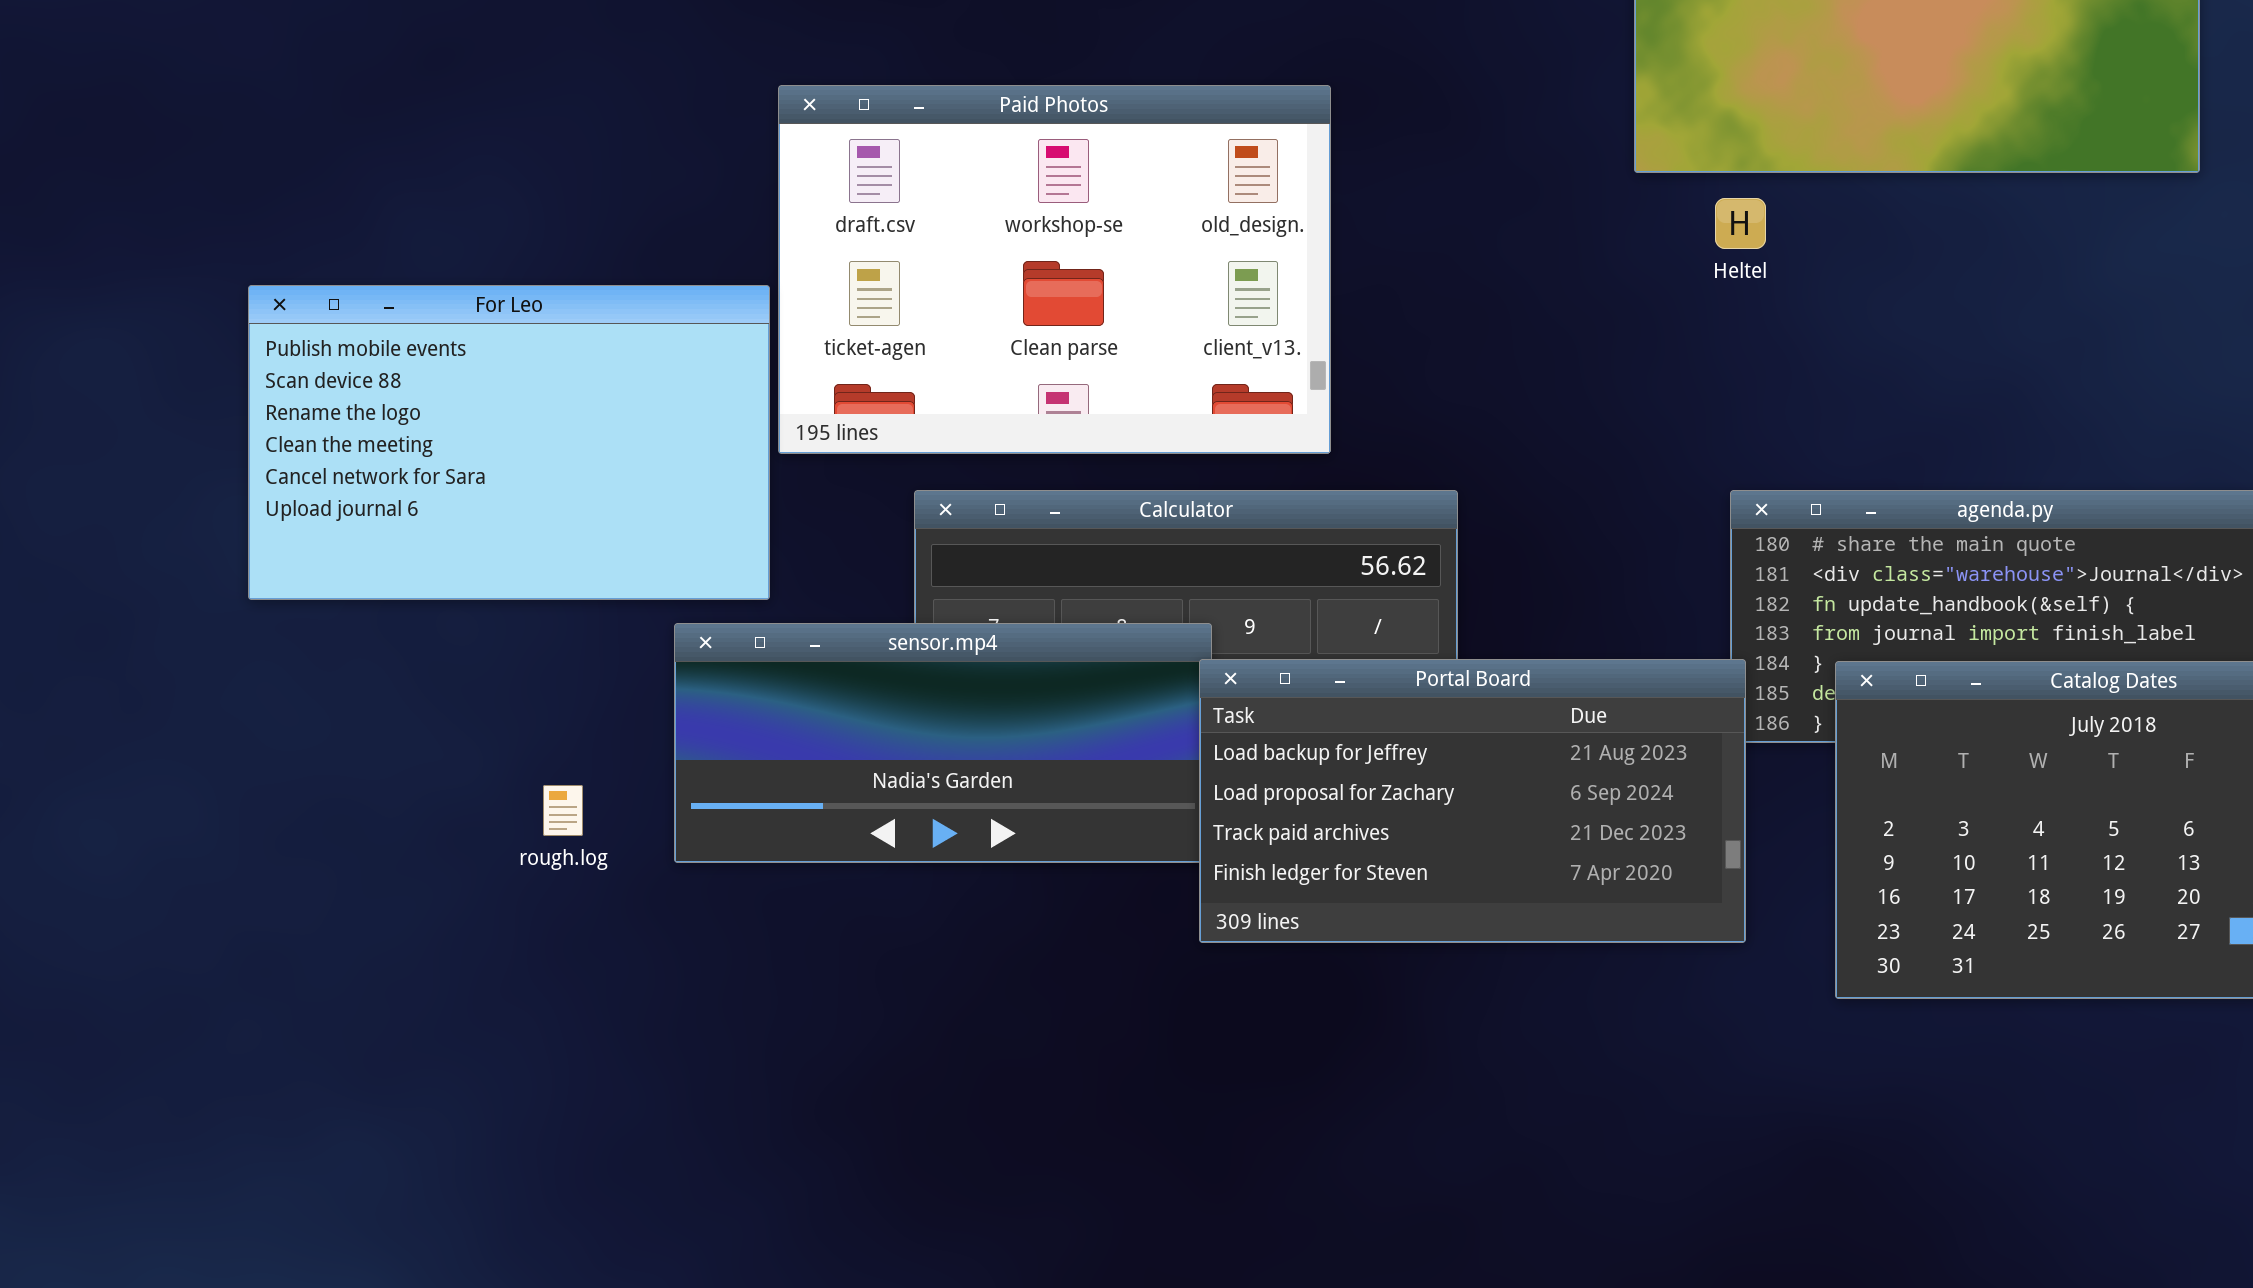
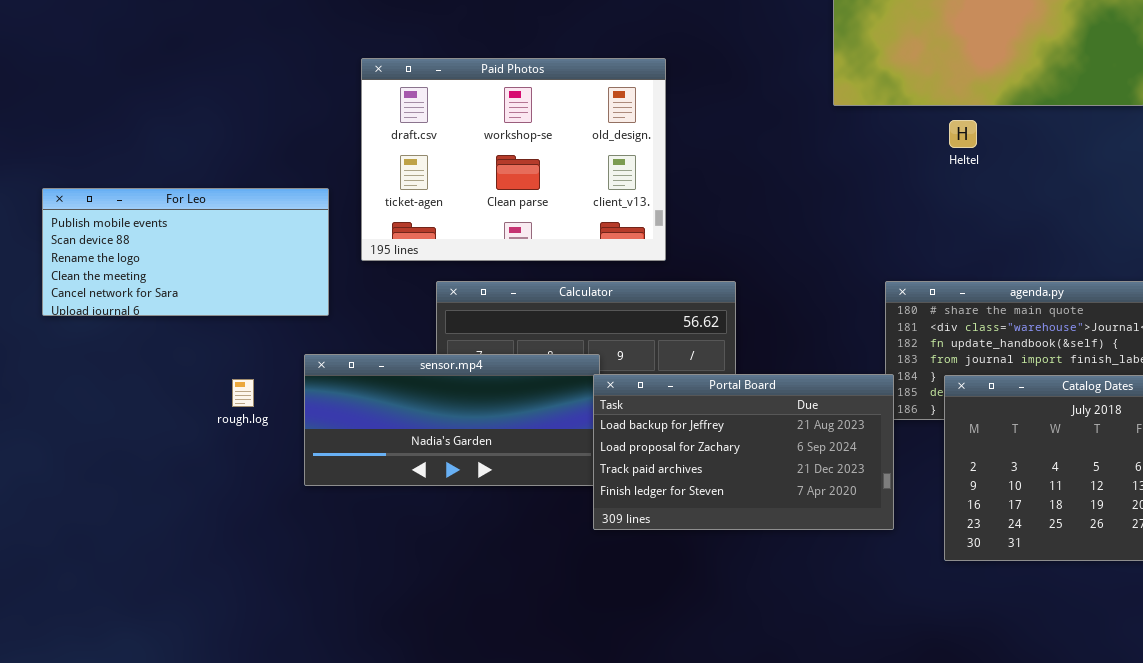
Heltel: [1715,198,1766,249] -> [949,120,977,148], moved
For Leo: [248,285,770,600] -> [42,188,329,316], moved, resized
rough.log: [543,785,583,836] -> [232,379,254,407], moved

